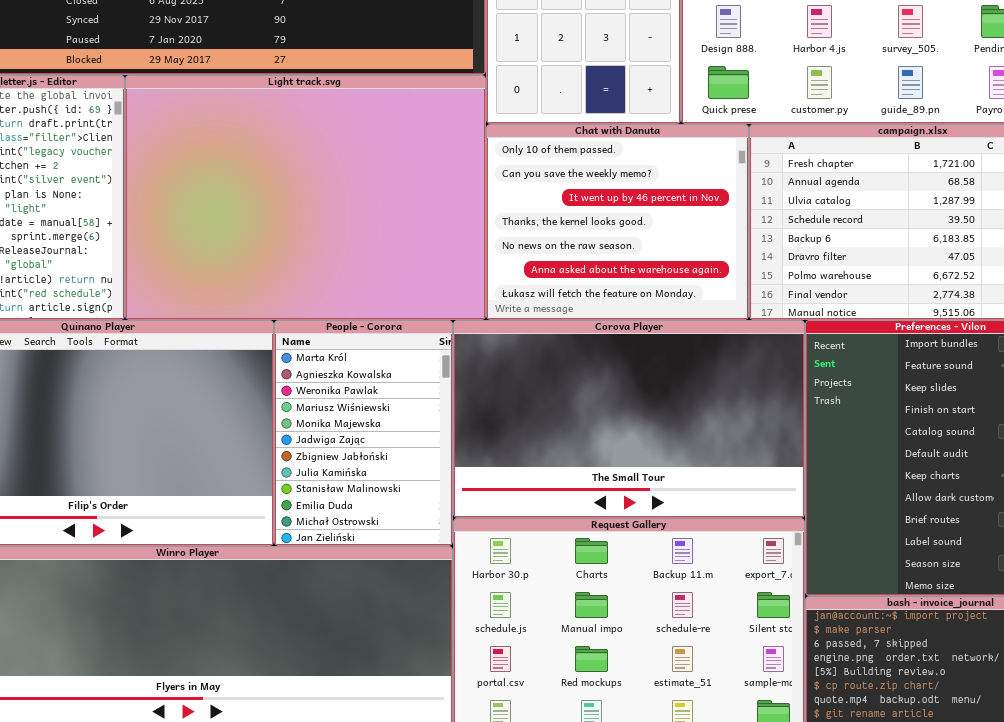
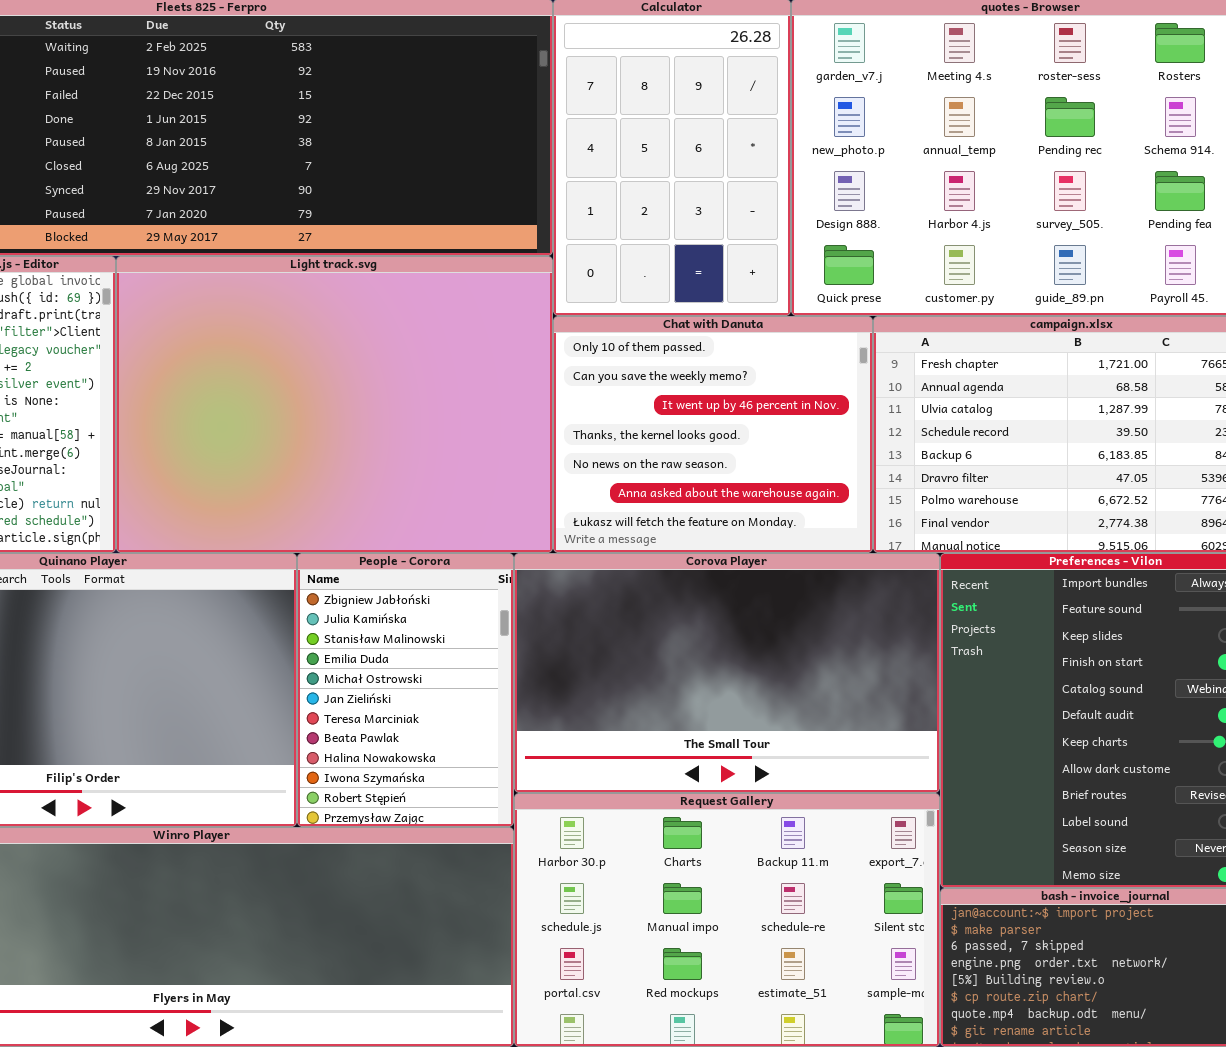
People - Corora: [274,320,453,546] -> [297,553,514,827], scrolled down 6 rows

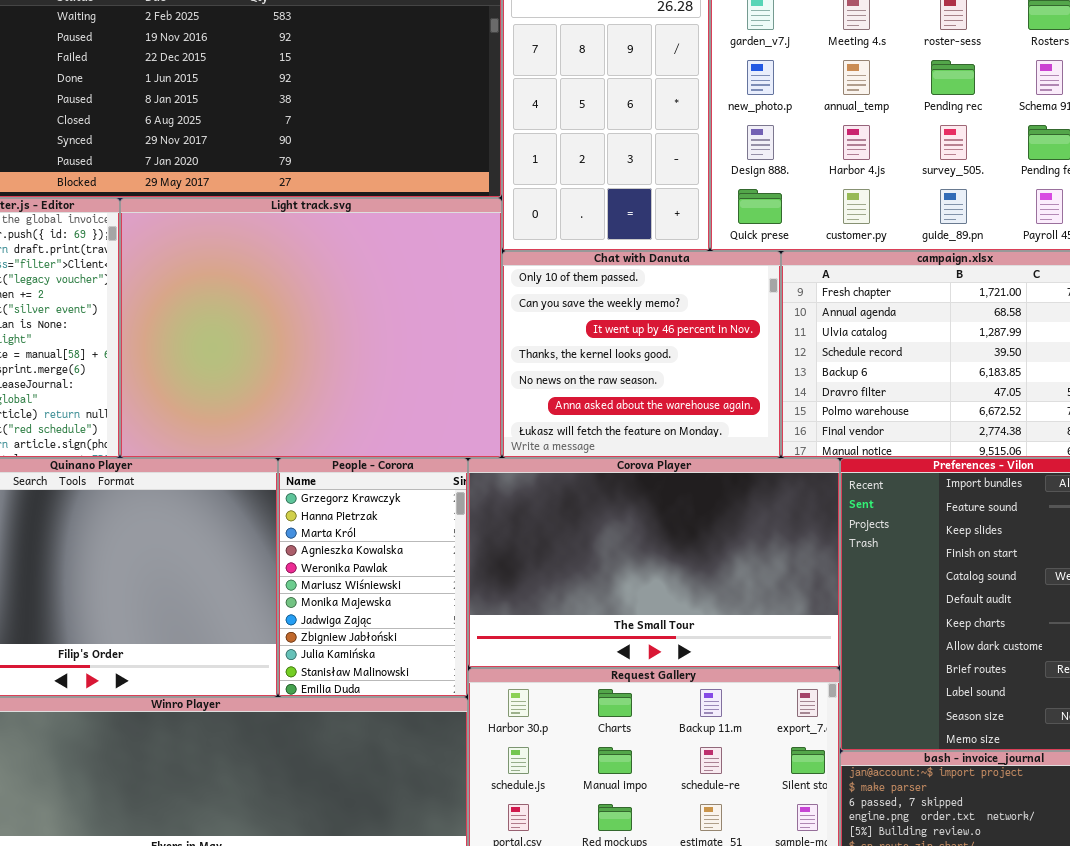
People - Corora: [297,553,514,827] -> [278,458,468,697], scrolled up 8 rows

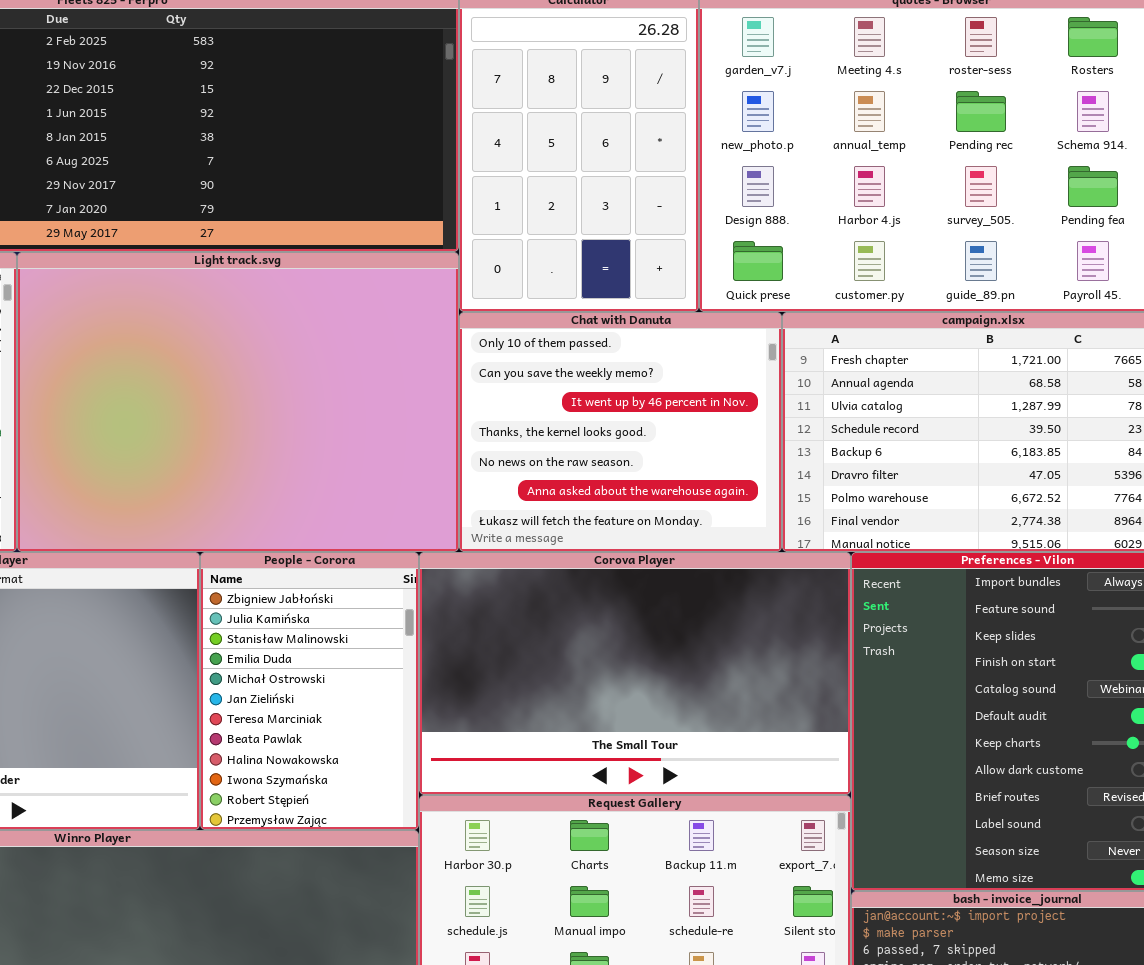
People - Corora: [278,458,468,697] -> [200,552,419,830], scrolled down 8 rows

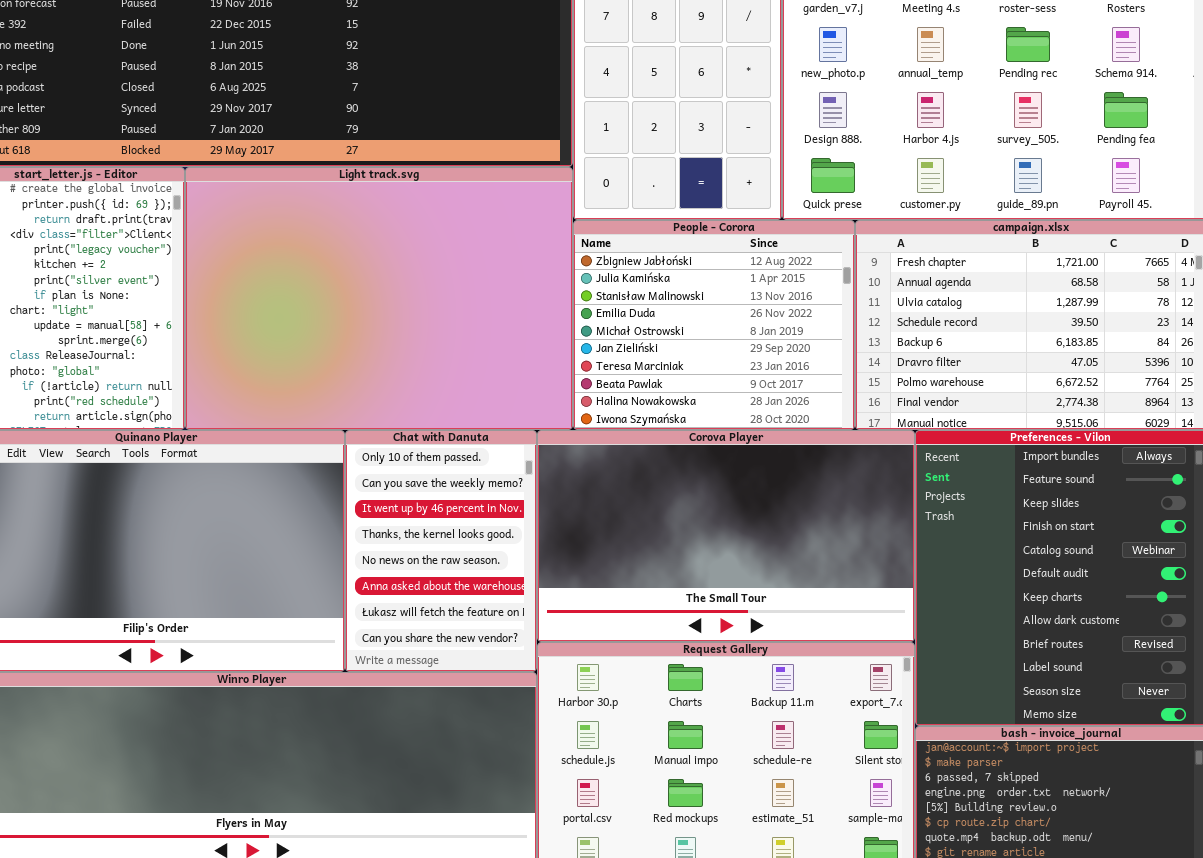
Chat with Danuta: [459,312,782,552] -> [345,430,537,672], moved, resized
People - Corora: [200,552,419,830] -> [573,220,855,430], moved, resized

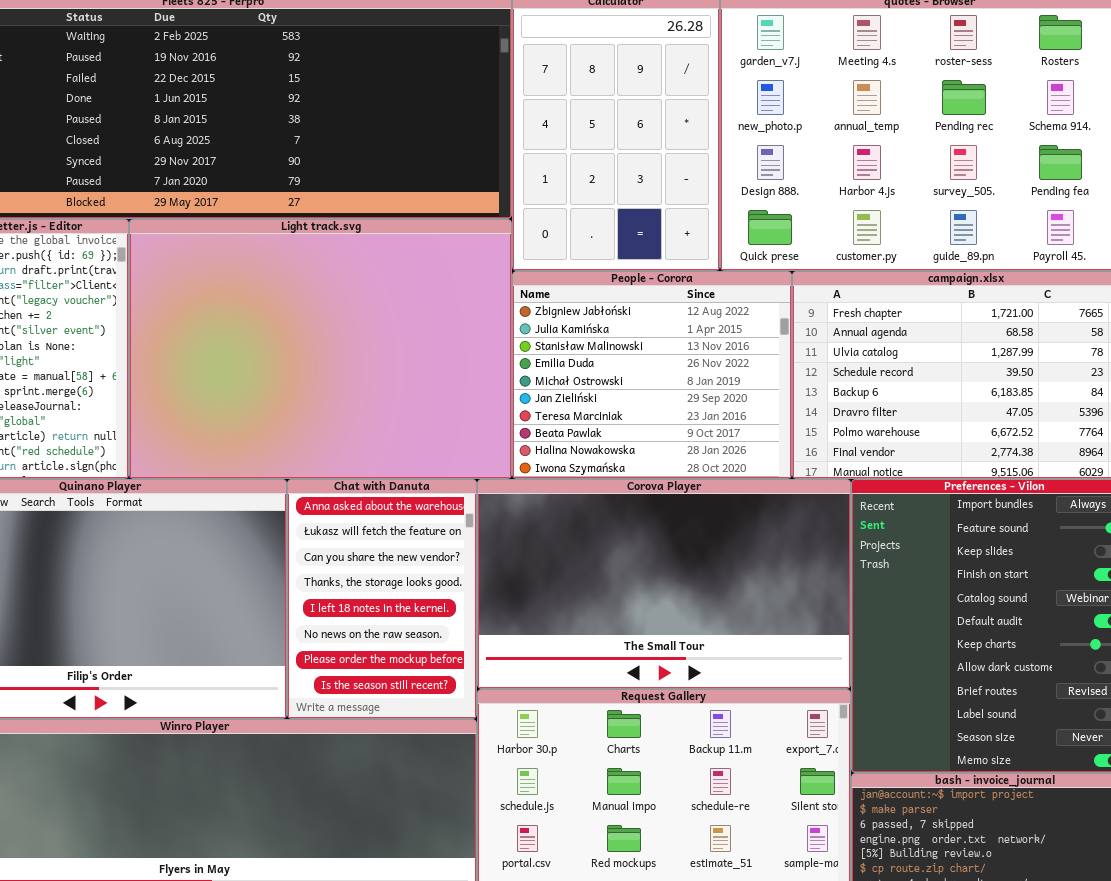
Chat with Danuta: [345,430,537,672] -> [287,479,477,719], scrolled down 5 rows

